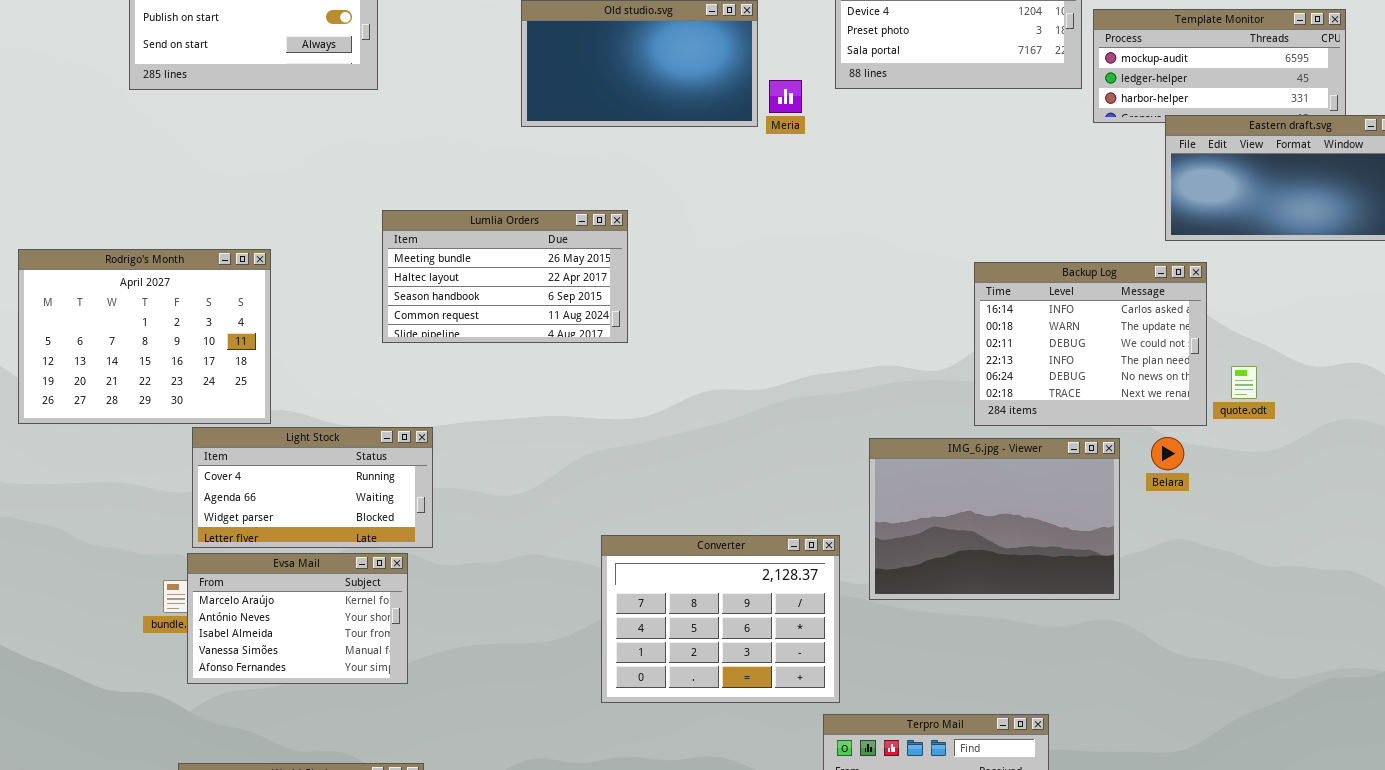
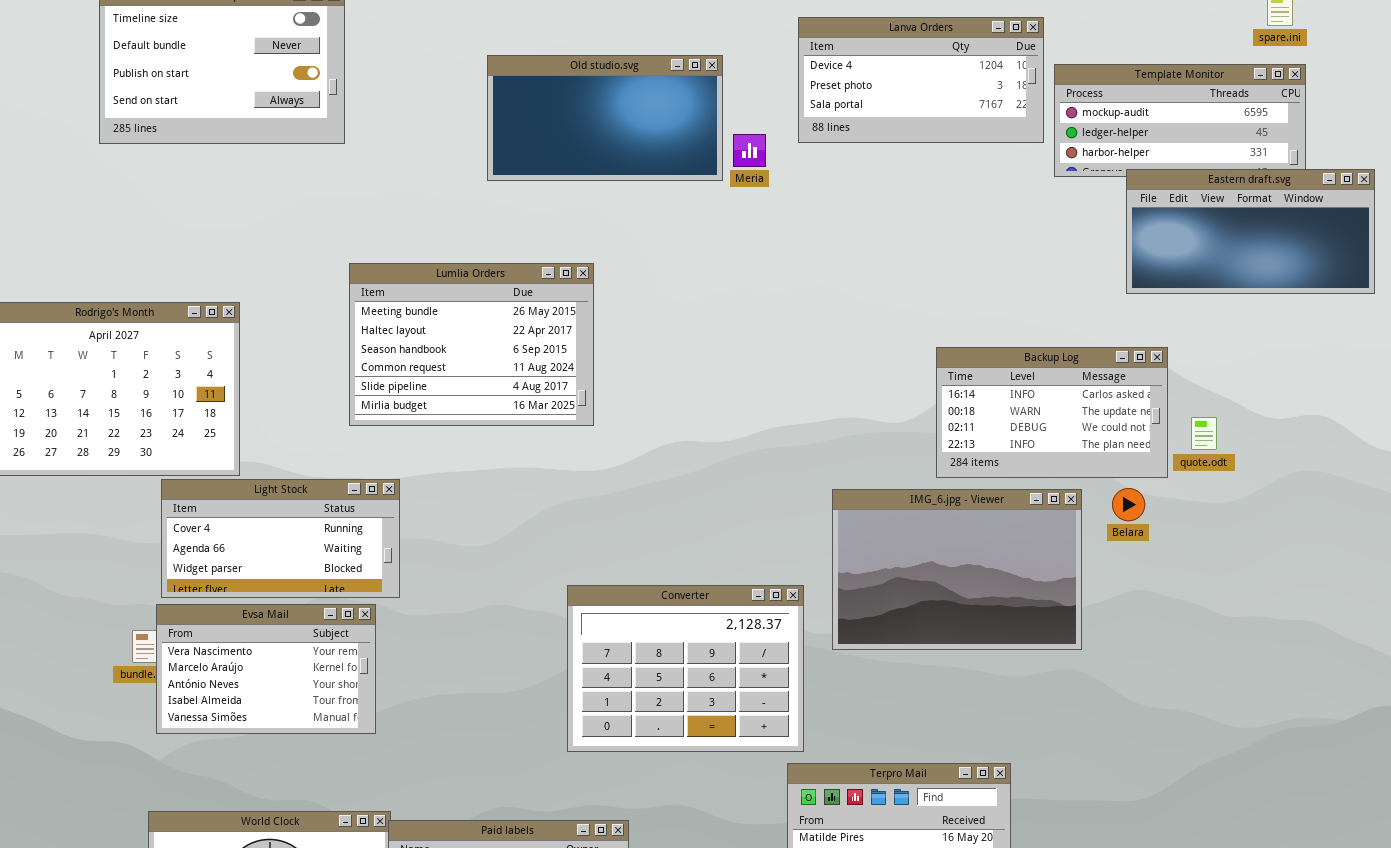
Lumlia Orders: [382,210,628,343] -> [349,263,594,426], resized
Backup Log: [974,262,1207,426] -> [936,347,1168,478], resized
Evsa Mail: [187,553,408,684] -> [156,604,376,734], scrolled up 1 row

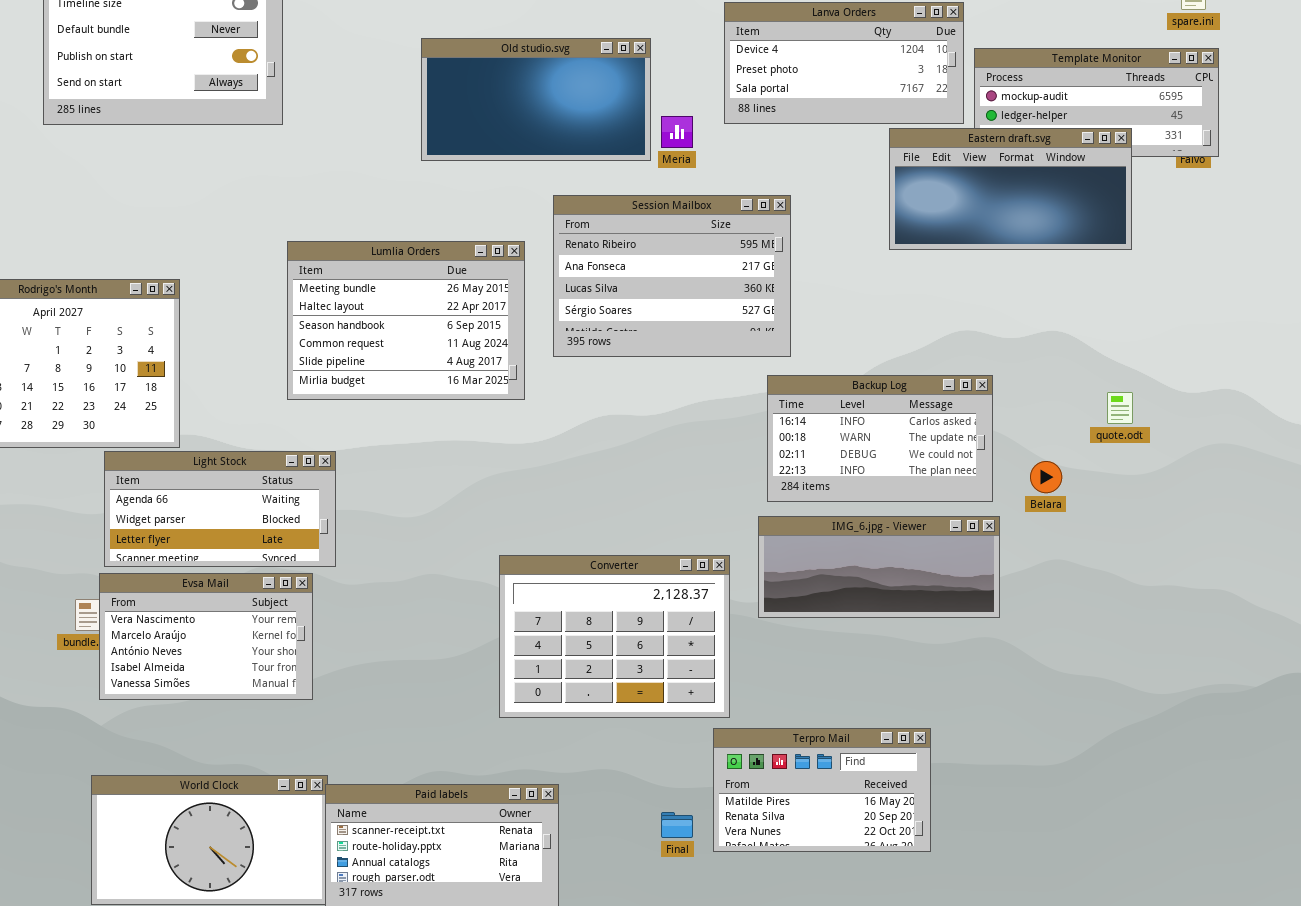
Eastern draft.svg: [1126,169,1375,294] -> [889,128,1132,250], moved
Session Mailbox: none -> [553,195,791,357], opened
Backup Log: [936,347,1168,478] -> [767,375,993,502], moved
Light Stock: [161,479,400,598] -> [104,451,336,567], scrolled down 1 row
IMG_6.jpg - Viewer: [832,489,1082,650] -> [758,516,1000,618], resized

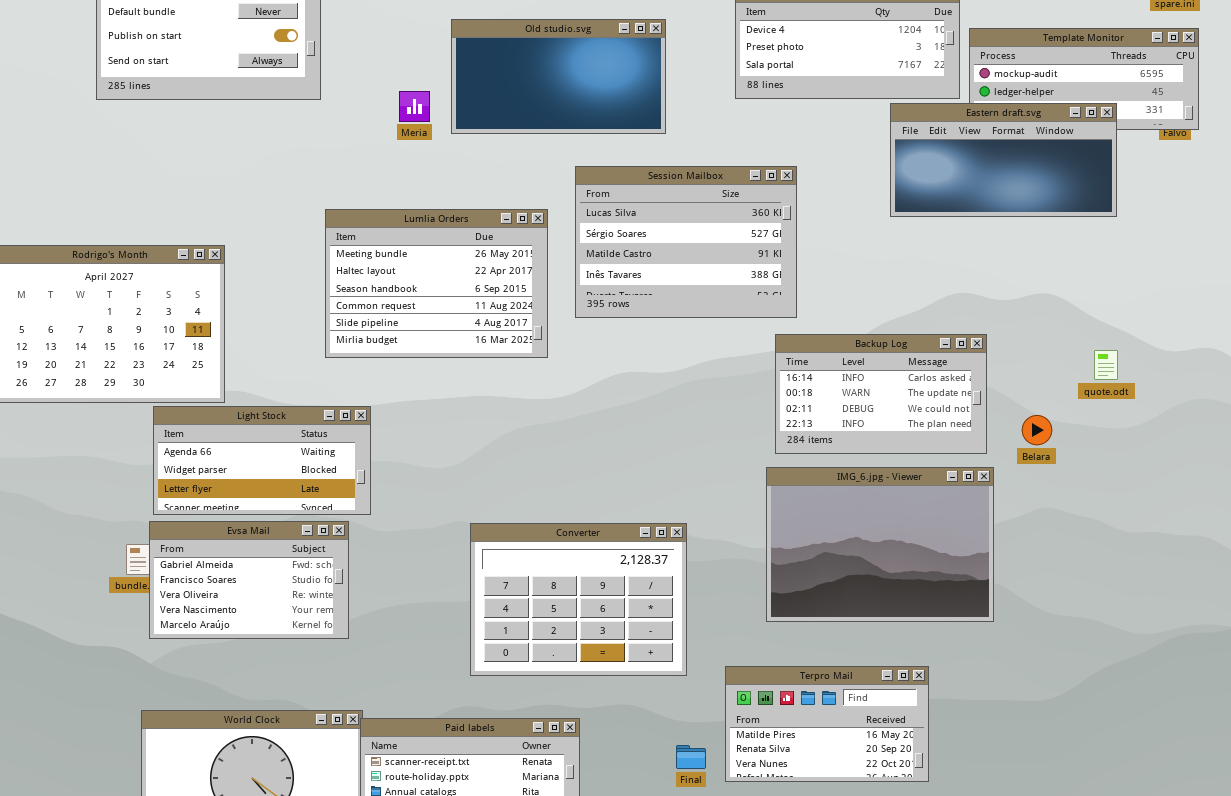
Meria: [661,116,693,148] -> [399,91,430,122], moved
Session Mailbox: [553,195,791,357] -> [575,166,797,318], scrolled down 2 rows
IMG_6.jpg - Viewer: [758,516,1000,618] -> [766,467,994,622], resized
Converter: [499,555,730,718] -> [470,523,687,676], moved
Evsa Mail: [99,573,313,700] -> [149,521,349,639], scrolled up 3 rows

